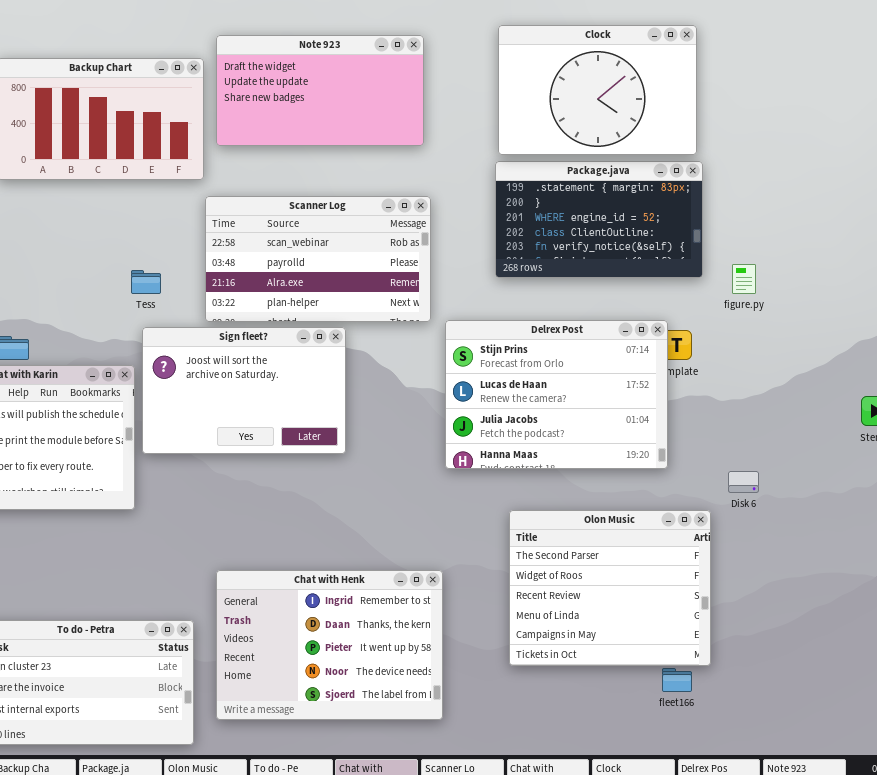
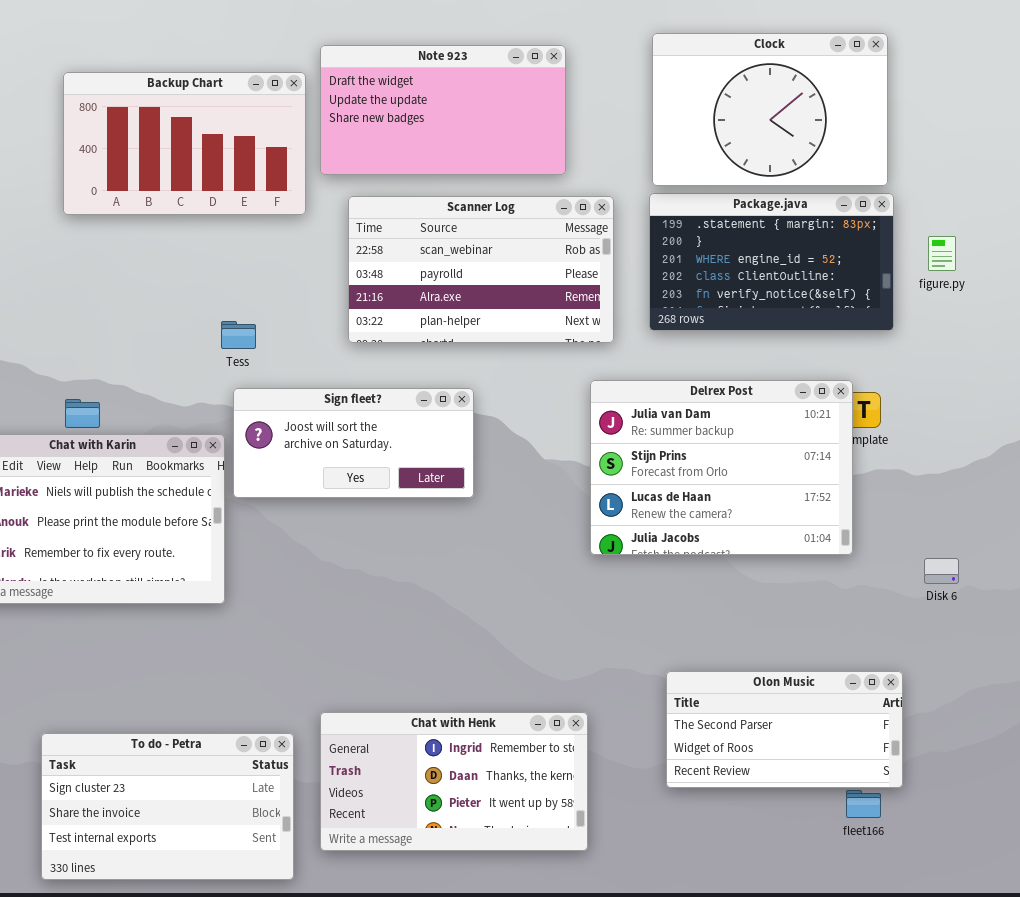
Scanner Log: [205,196,431,322] -> [348,196,614,343], moved
figure.py: [732,264,756,294] -> [928,236,956,271], moved
Delrex Post: [445,320,668,469] -> [590,380,853,555], scrolled up 1 row
Sign fleet?: [142,327,346,454] -> [233,388,474,498], resized
Olon Music: [509,510,711,666] -> [666,671,903,788], resized
Chat with Henk: [216,570,443,720] -> [320,712,588,851], resized

